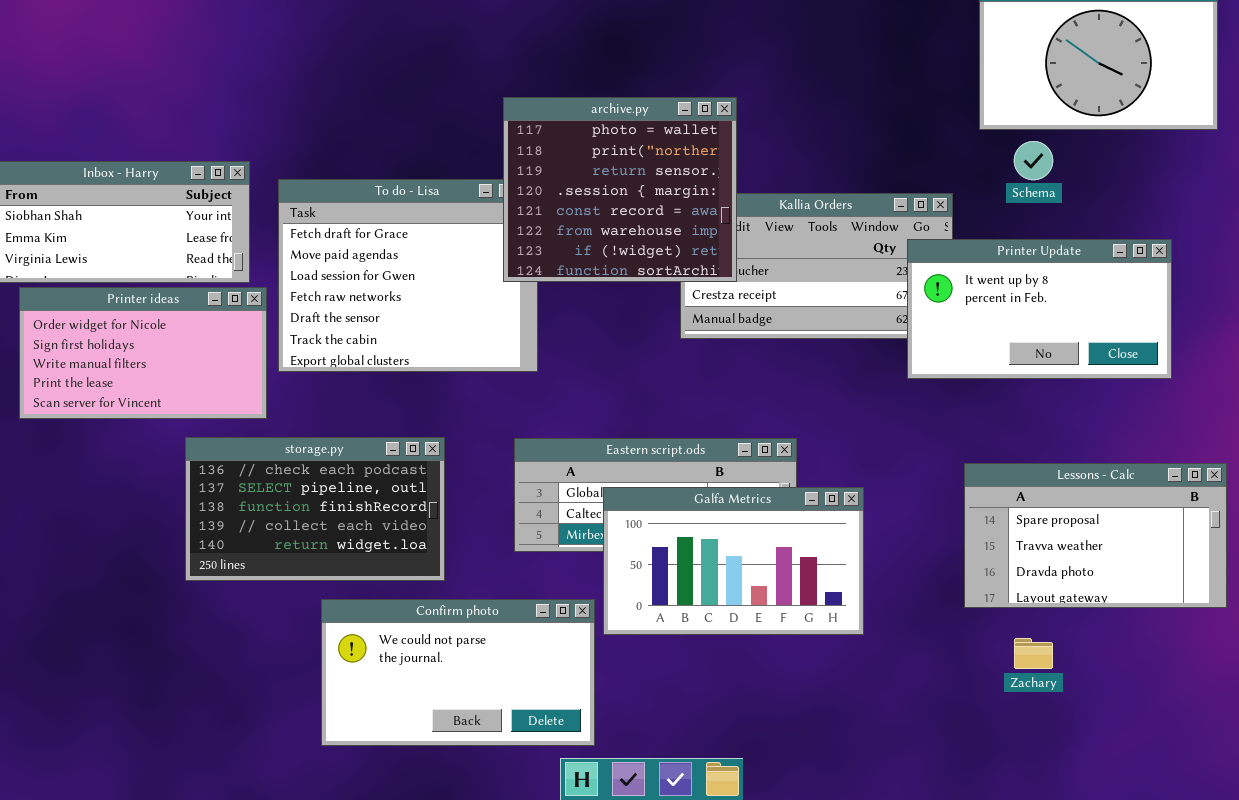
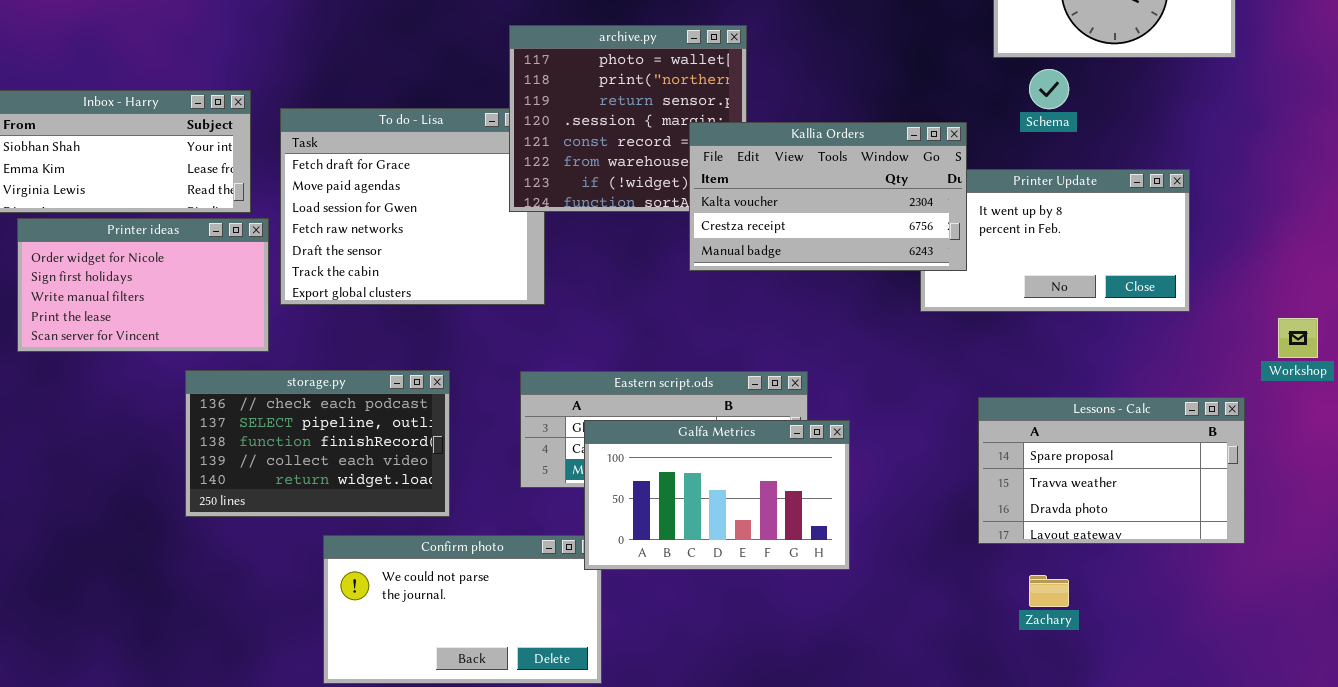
Kallia Orders: [680,193,953,339] -> [689,122,967,271], raised
Galfa Metrics: [603,487,864,635] -> [584,420,850,570], moved

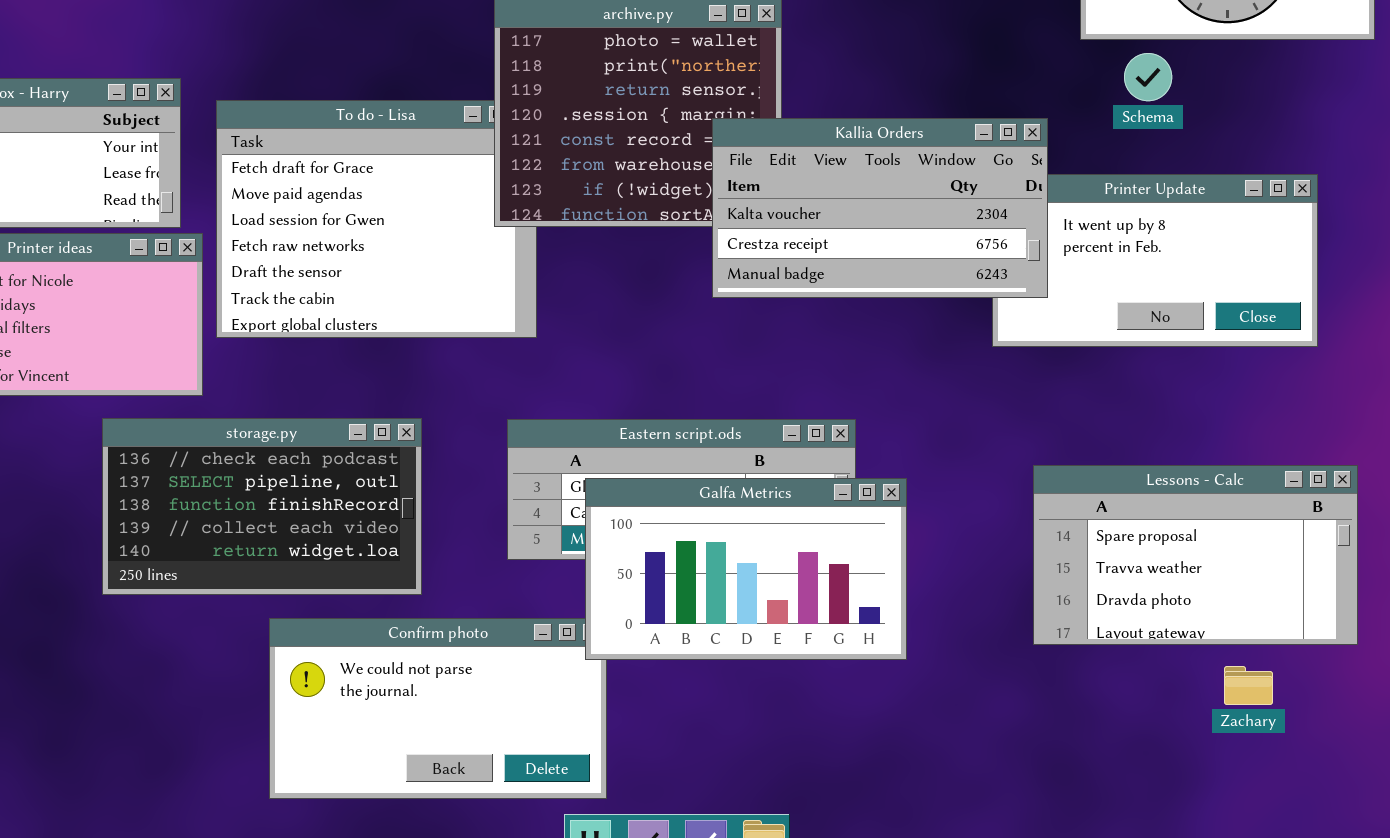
Lessons - Calc: [978,397,1245,544] -> [1033,465,1358,645], moved
Zachary: [1029,575,1069,607] -> [1224,666,1273,705], moved

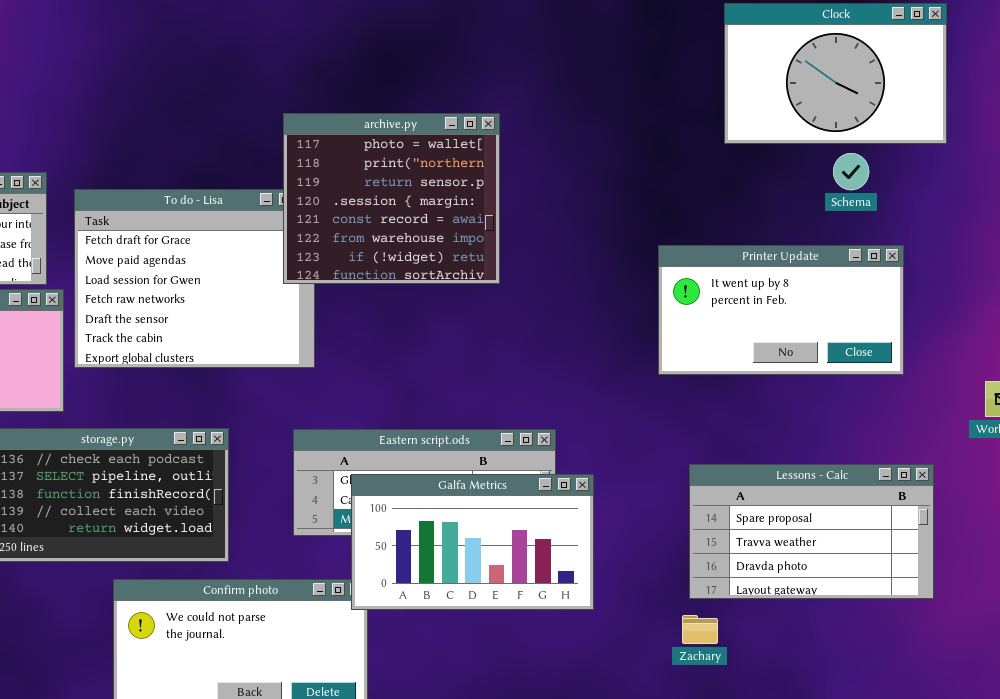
Schema: [1124,53,1172,101] -> [833,153,869,190], moved
Kallia Orders: [712,118,1048,298] -> none, closed
Zachary: [1224,666,1273,705] -> [682,615,718,644], moved

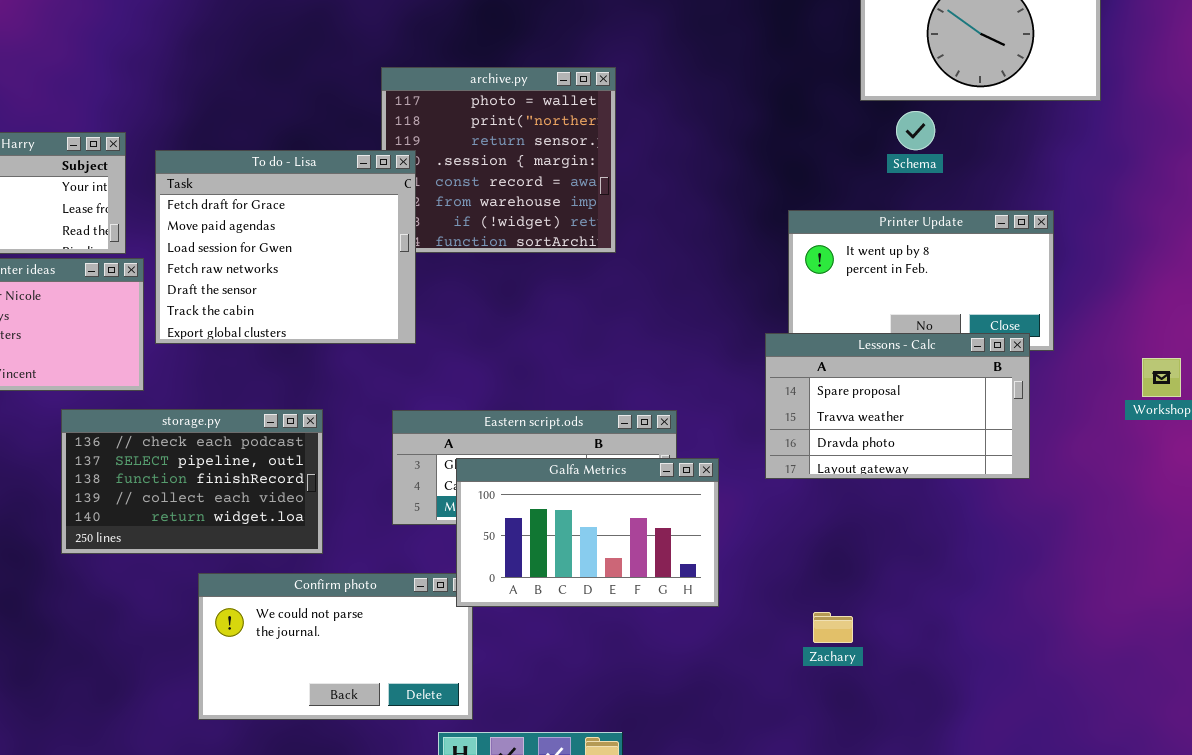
Schema: [833,153,869,190] -> [896,111,935,150], moved
To do - Lisa: [74,189,315,368] -> [155,150,416,344], raised
Lessons - Calc: [689,464,934,599] -> [765,333,1030,479], moved

